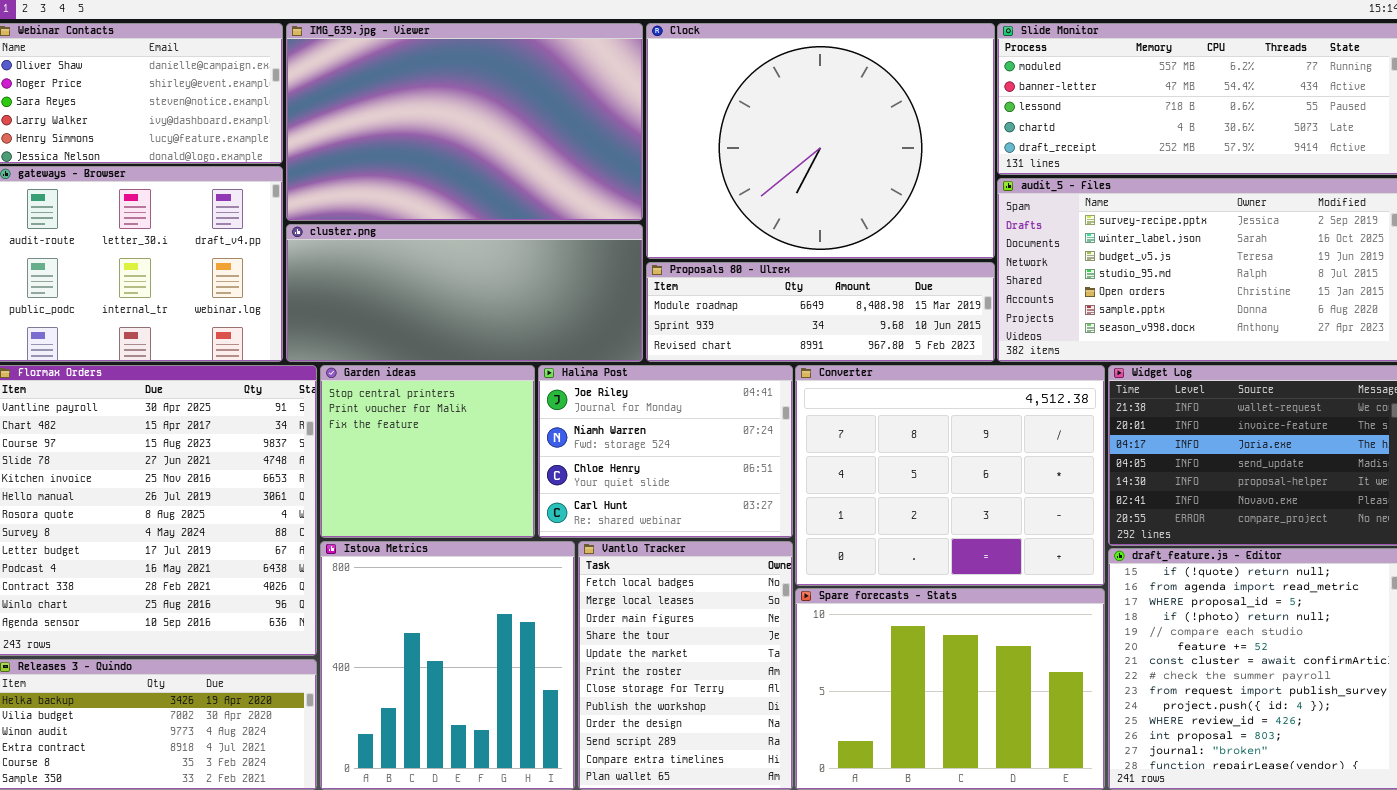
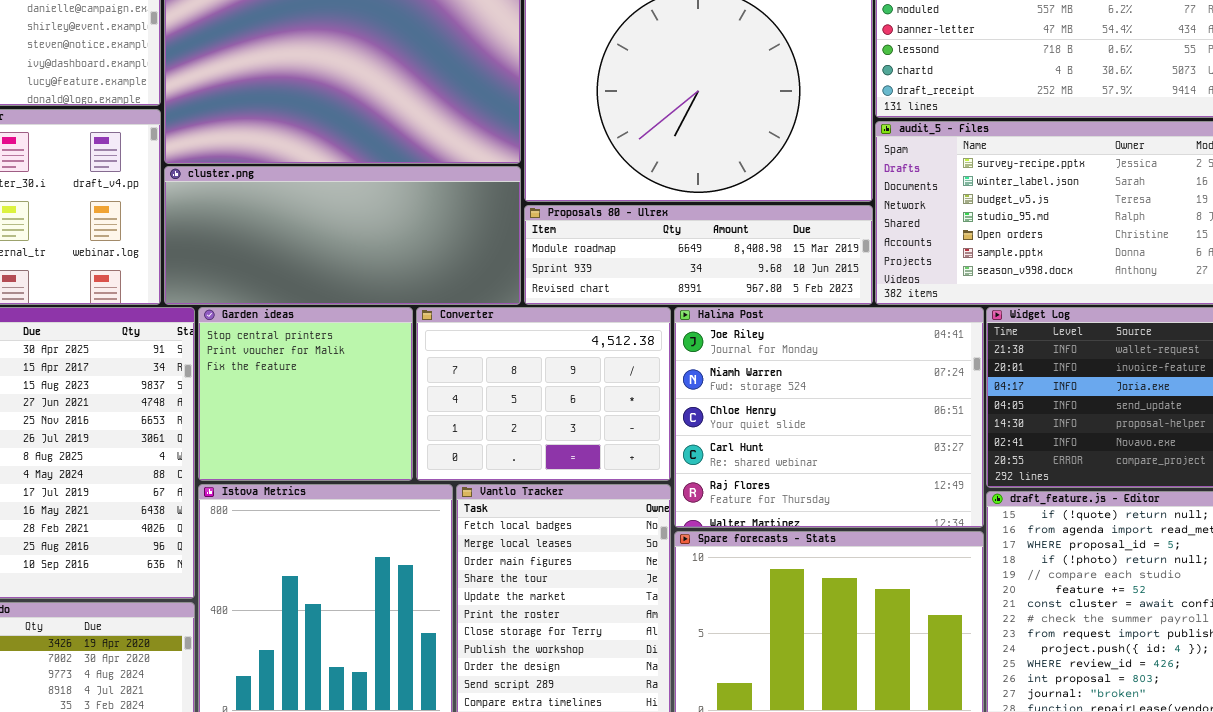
Halima Post: [538,365,793,538] -> [674,307,984,528], moved, resized
Converter: [795,365,1105,586] -> [416,307,671,481], moved, resized

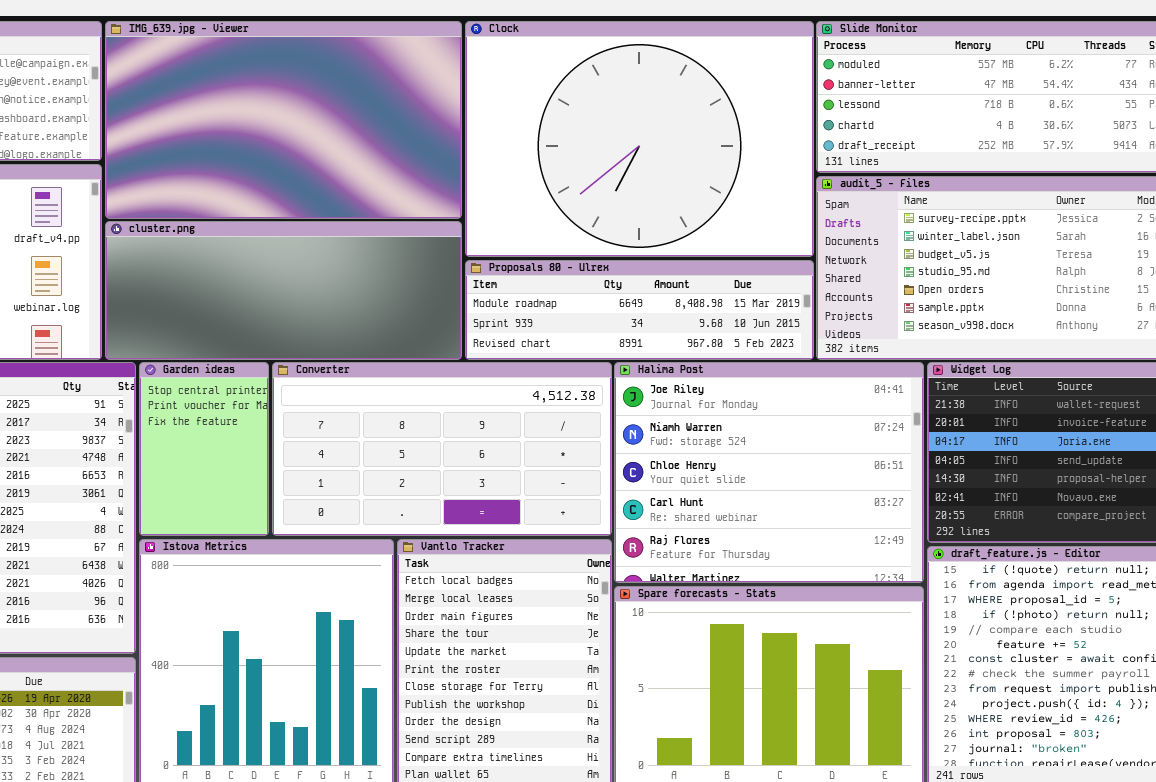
Garden ideas: [198,307,413,481] -> [139,362,269,536], resized
Converter: [416,307,671,481] -> [272,362,612,536], resized

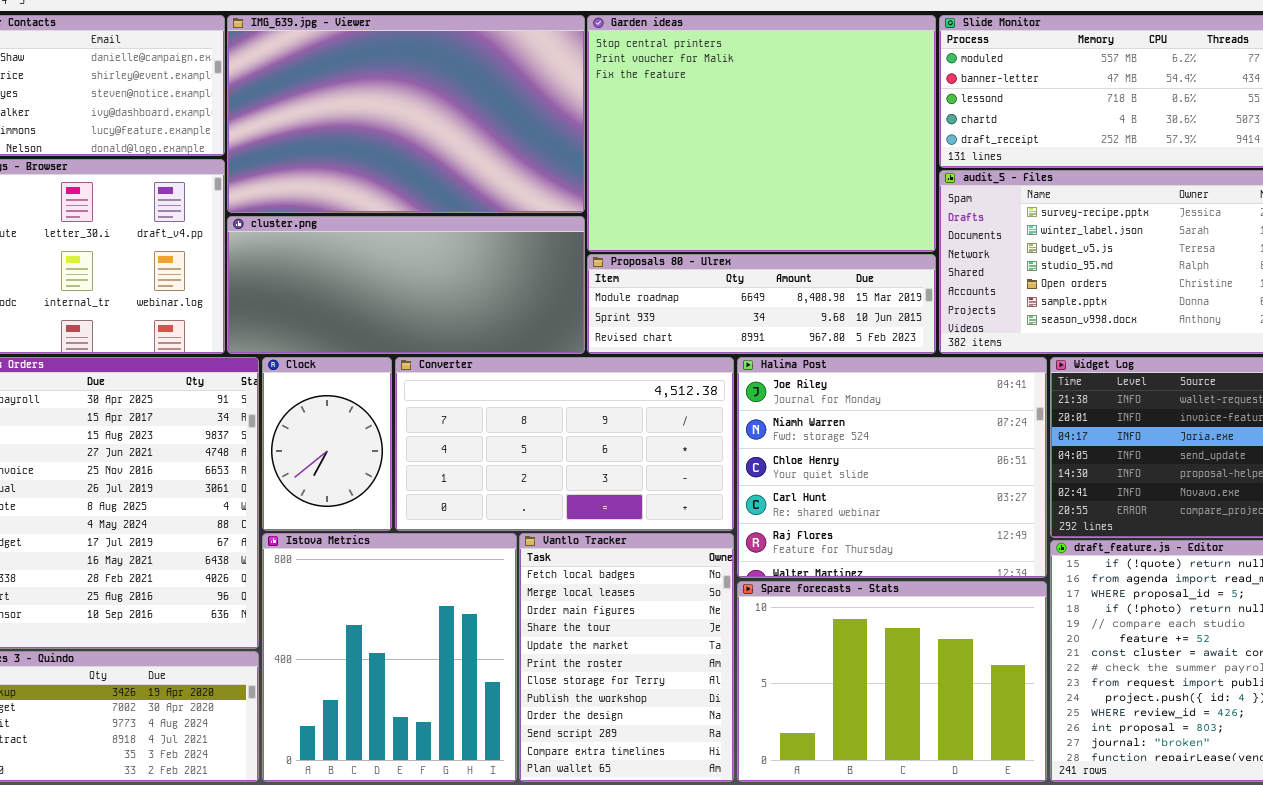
Clock: [465,21,814,257] -> [262,357,392,531], moved, resized
Garden ideas: [139,362,269,536] -> [587,15,936,252], moved, resized

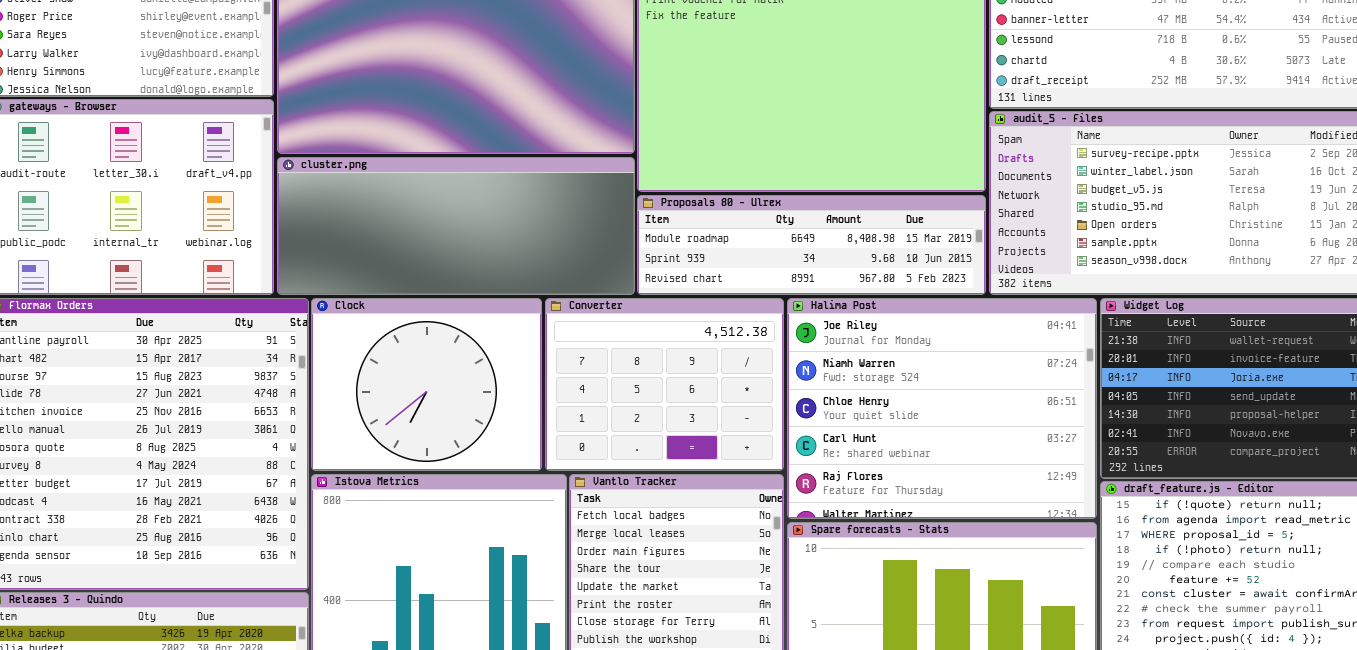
Clock: [262,357,392,531] -> [311,298,542,471], resized
Converter: [395,357,734,531] -> [545,298,784,471], resized

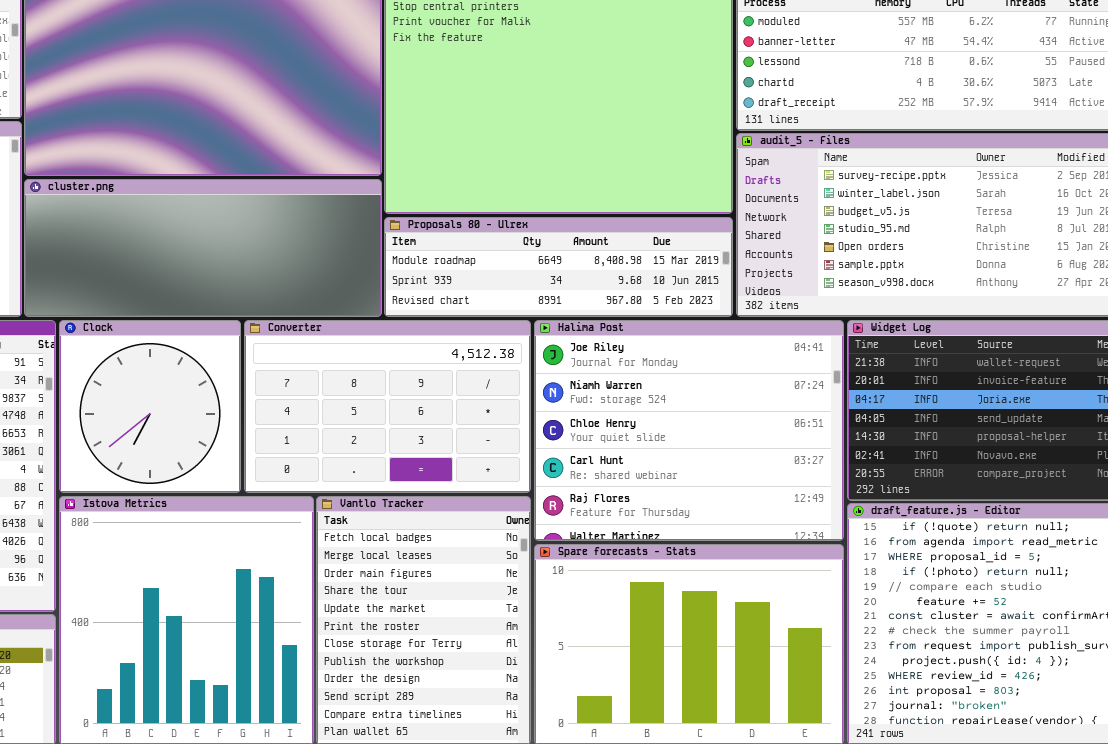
Clock: [311,298,542,471] -> [59,320,241,493], resized
Converter: [545,298,784,471] -> [244,320,531,493], resized

